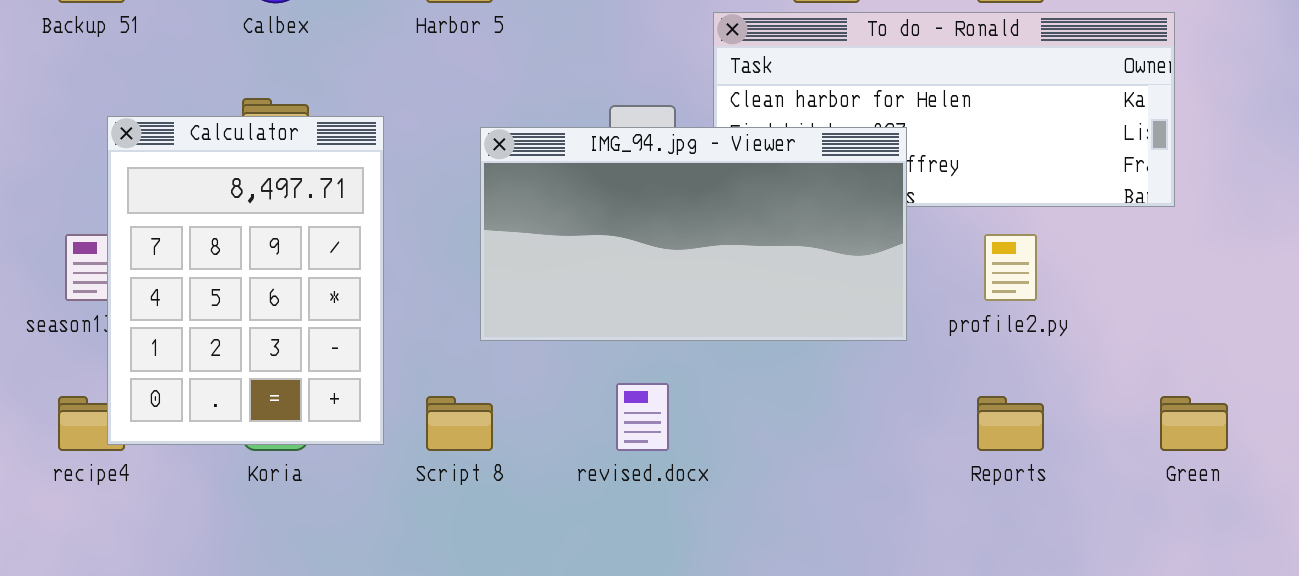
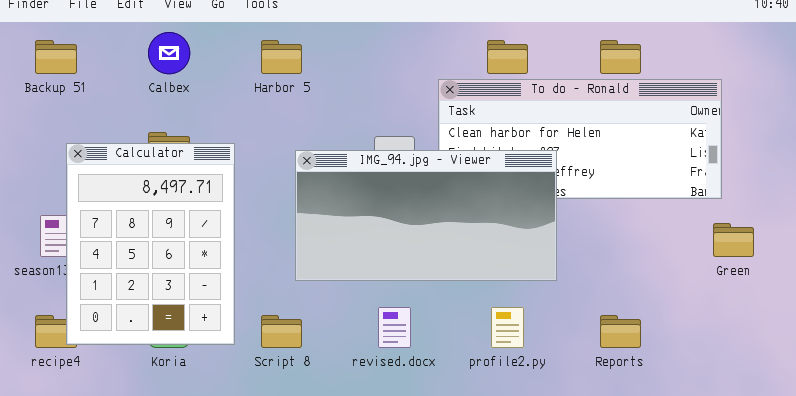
profile2.py: [984,234,1037,301] -> [491,307,524,348], moved
Green: [1160,396,1228,451] -> [713,223,754,257], moved

